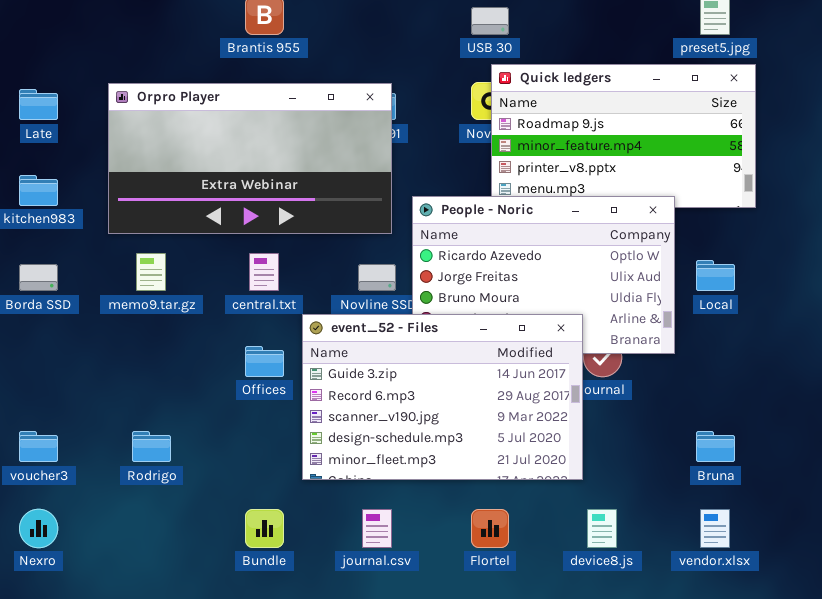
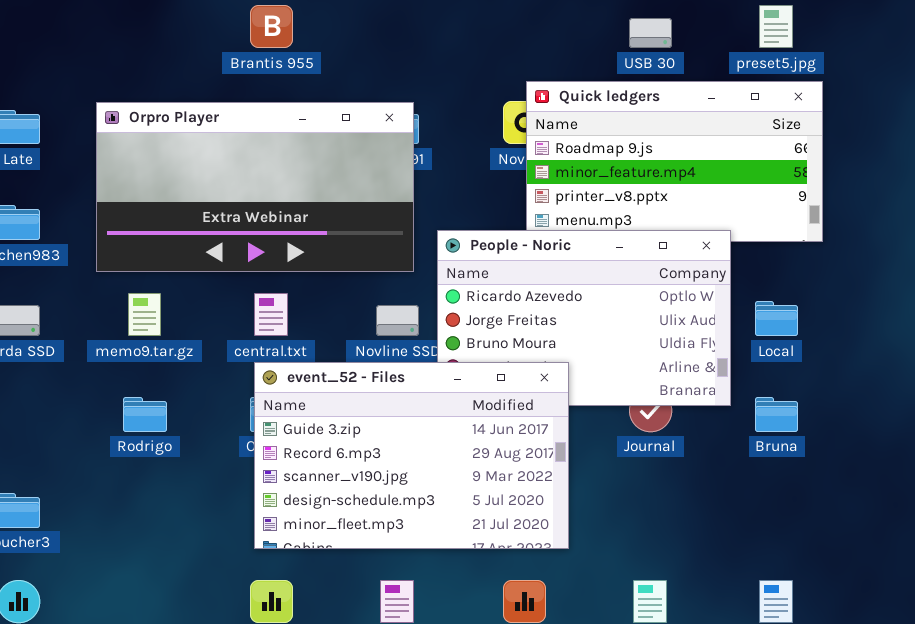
USB 30: [471,7,509,35] -> [629,18,672,48], moved
event_52 - Files: [302,314,583,480] -> [254,362,569,549], moved
Rodrigo: [132,431,171,462] -> [123,397,167,432], moved
Bruna: [696,431,735,462] -> [755,397,798,432], moved

